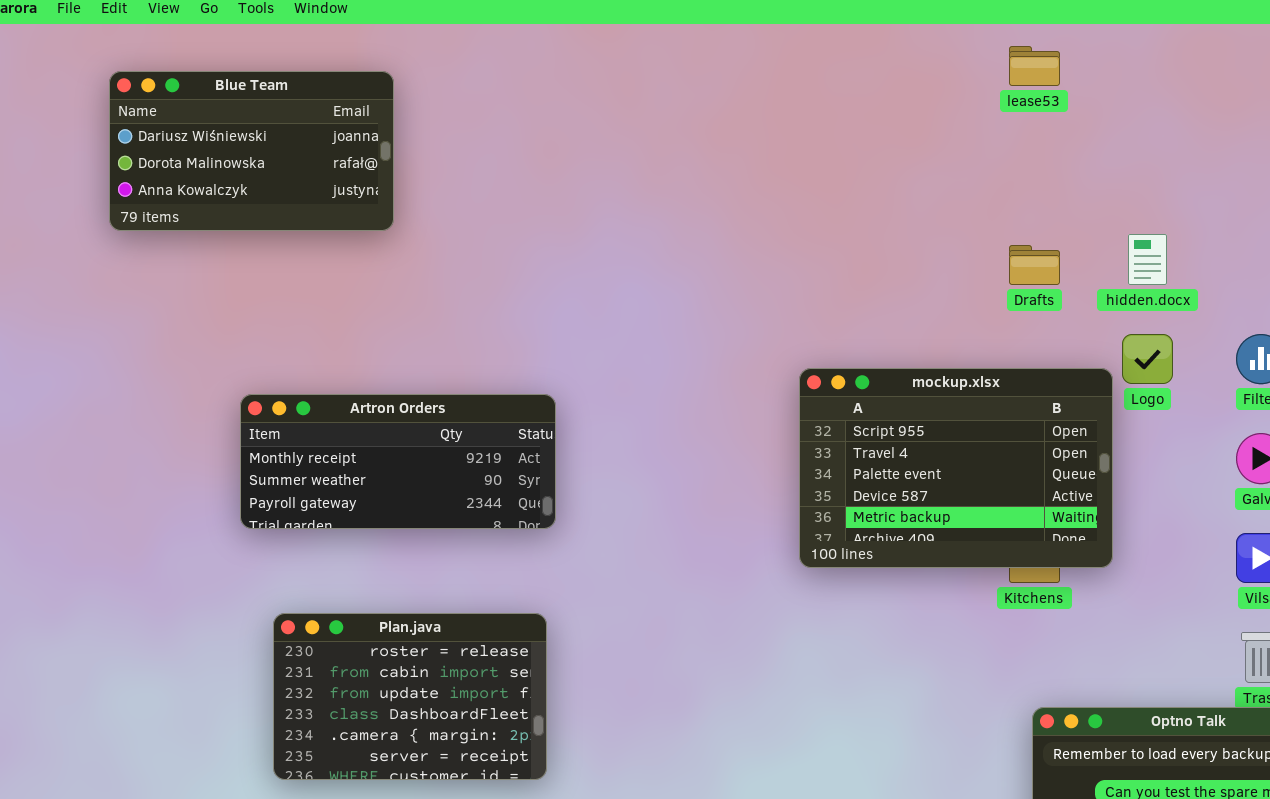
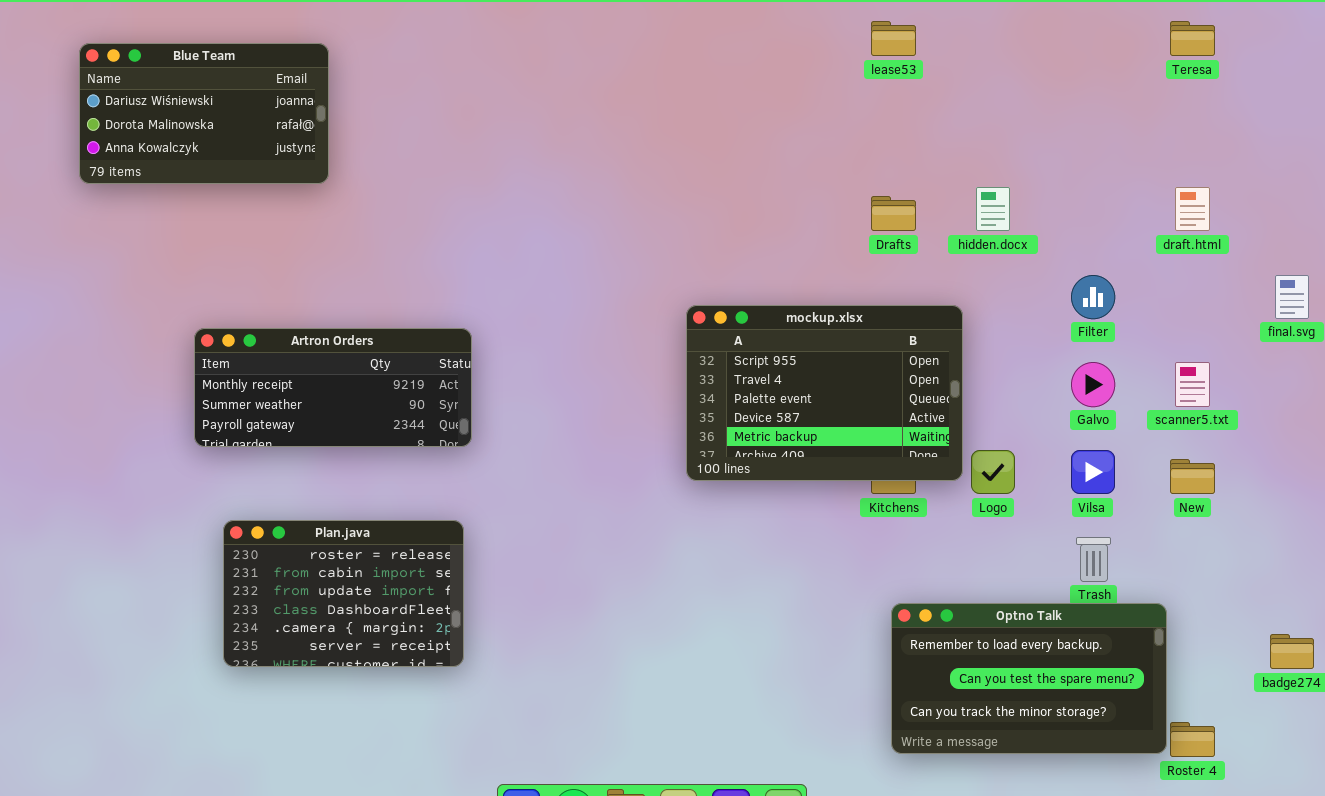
Logo: [1122,334,1173,384] -> [971,450,1015,494], moved

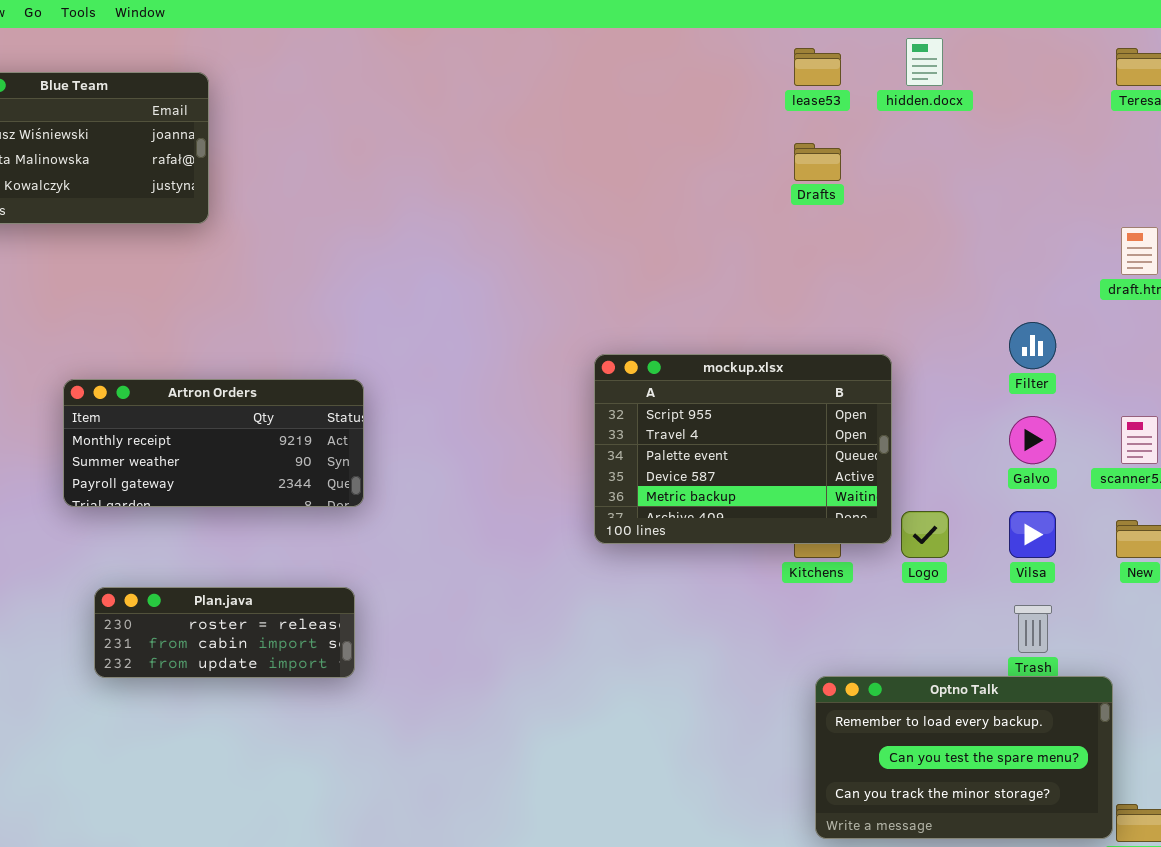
hidden.docx: [976,187,1010,231] -> [906,38,943,86], moved
Drafts: [871,196,916,231] -> [794,143,841,181], moved
Plan.java: [223,520,464,667] -> [94,587,355,678], resized

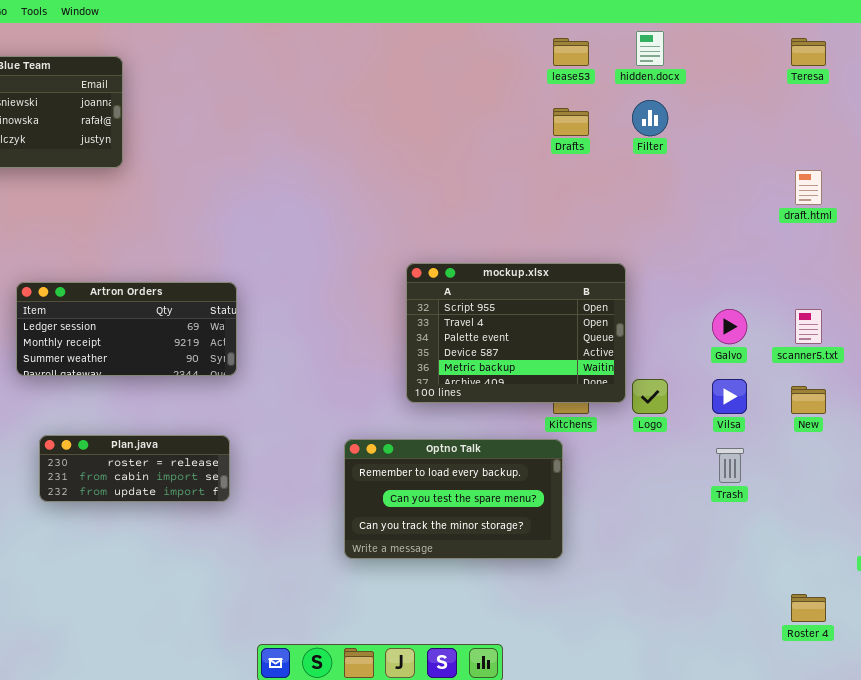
Filter: [1009,322,1056,369] -> [632,100,668,136], moved
Artron Orders: [63,379,364,507] -> [16,282,237,376], scrolled up 1 row
Optno Talk: [815,676,1113,839] -> [344,439,563,559], moved

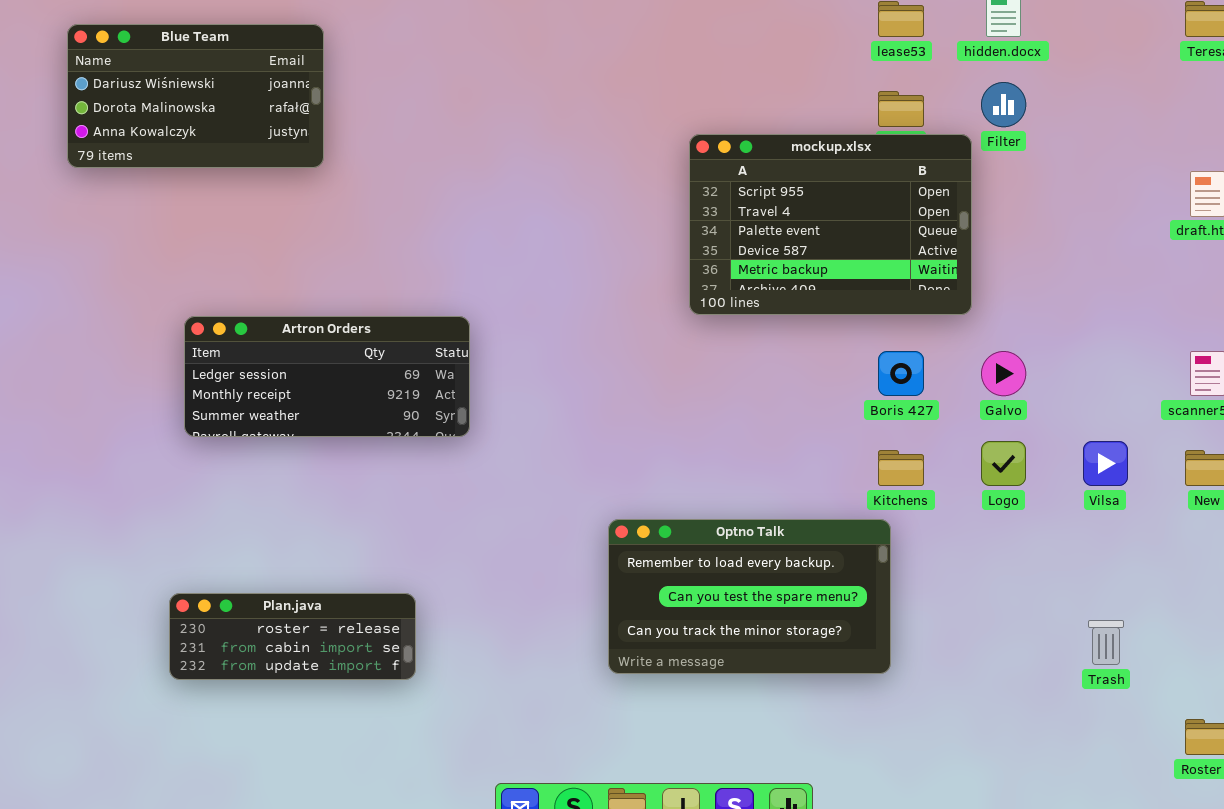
mockup.xlsx: [406,263,626,403] -> [689,134,972,315], moved
Galvo: [712,309,747,344] -> [981,351,1026,396], moved
Plan.java: [39,435,230,502] -> [169,593,416,680], moved
Trash: [716,448,744,483] -> [1088,620,1124,665], moved

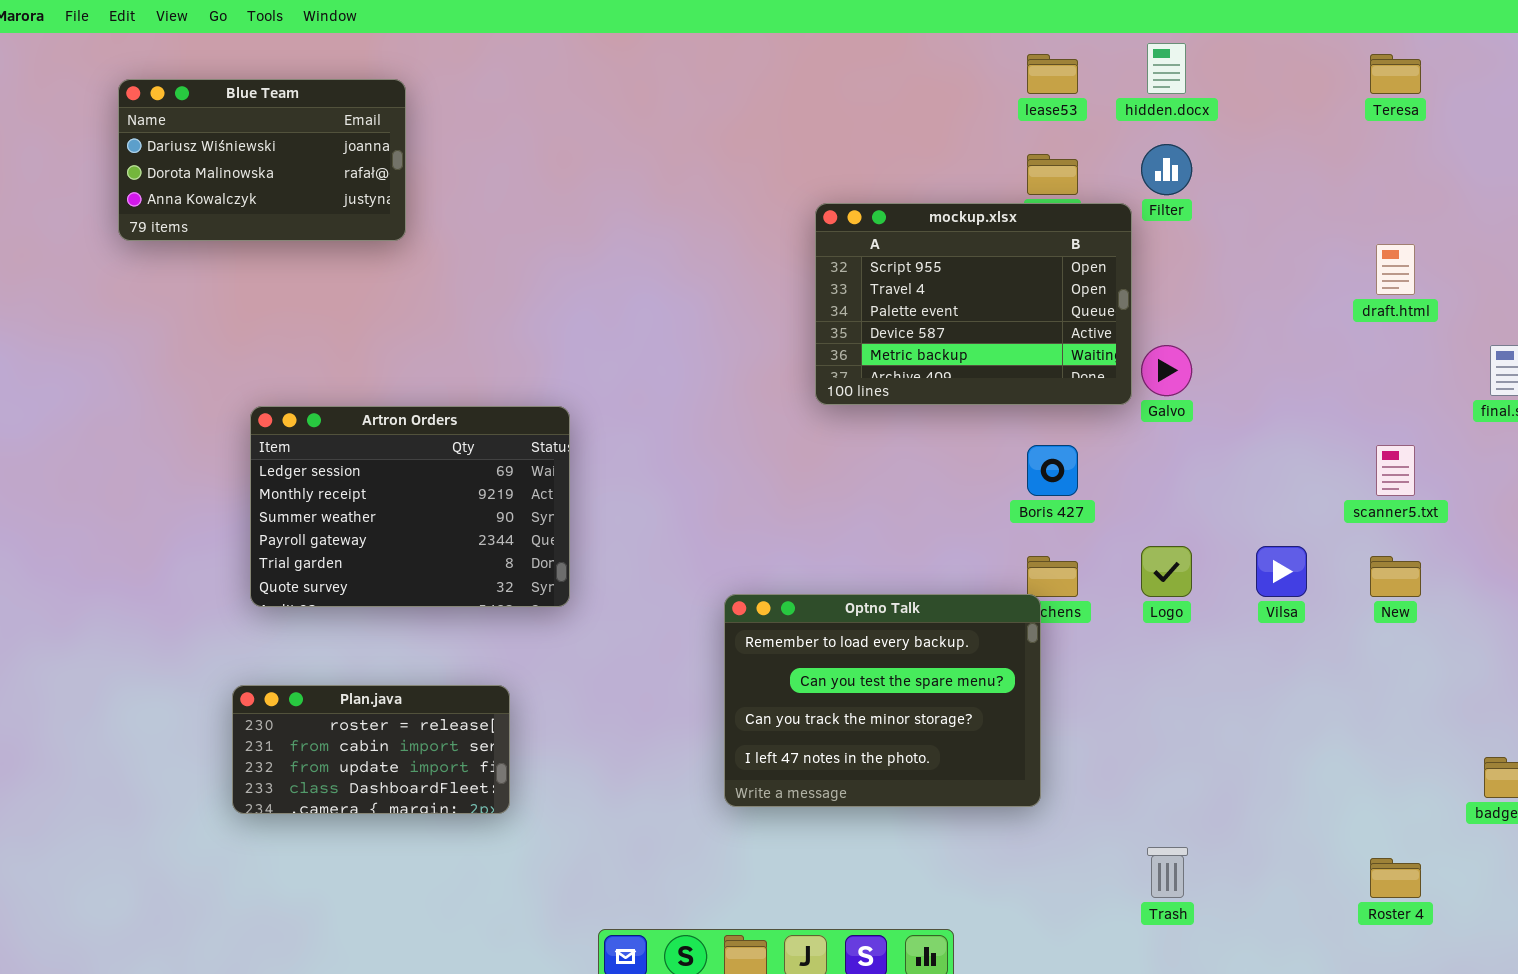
Artron Orders: [184,316,470,437] -> [250,406,570,607], resized
Galvo: [981,351,1026,396] -> [1141,345,1192,396], moved
Optno Talk: [608,519,891,674] -> [724,594,1041,807], resized
Plan.java: [169,593,416,680] -> [232,685,510,814], resized
Trash: [1088,620,1124,665] -> [1147,847,1188,898], moved

